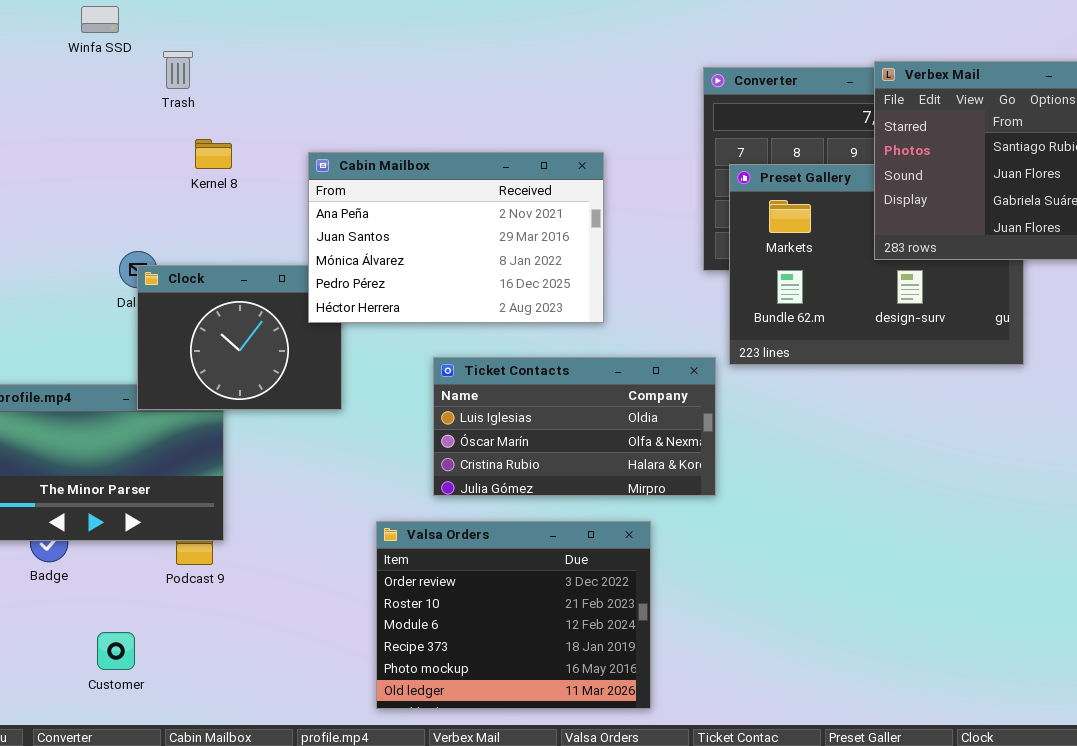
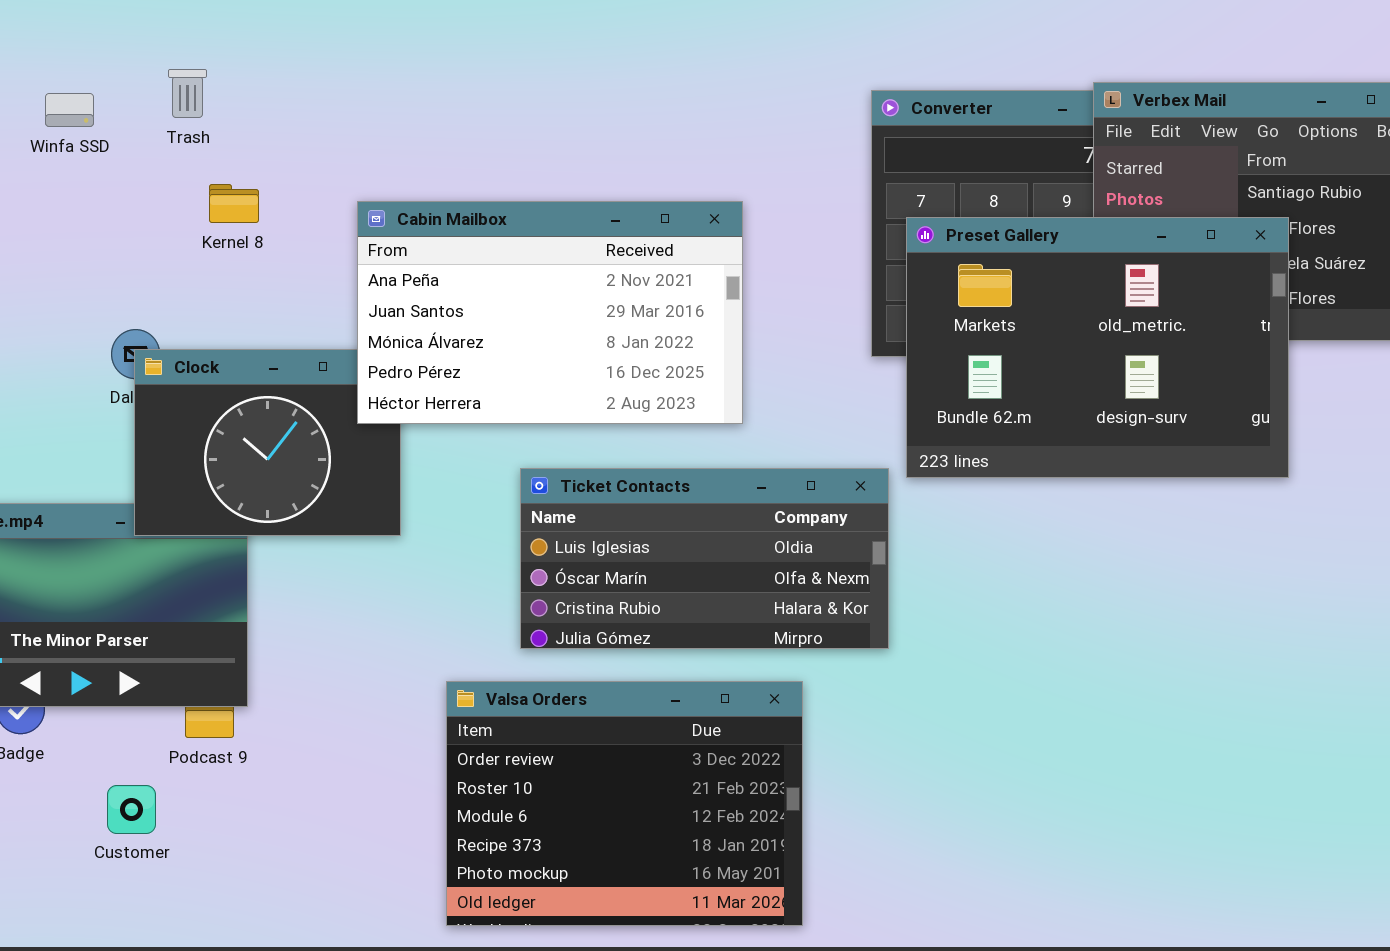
Winfa SSD: [81,6,119,33] -> [45,93,94,127], moved
Preset Gallery: [729,164,1024,365] -> [906,217,1289,478], raised
Customer: [97,632,135,670] -> [107,785,156,834], moved

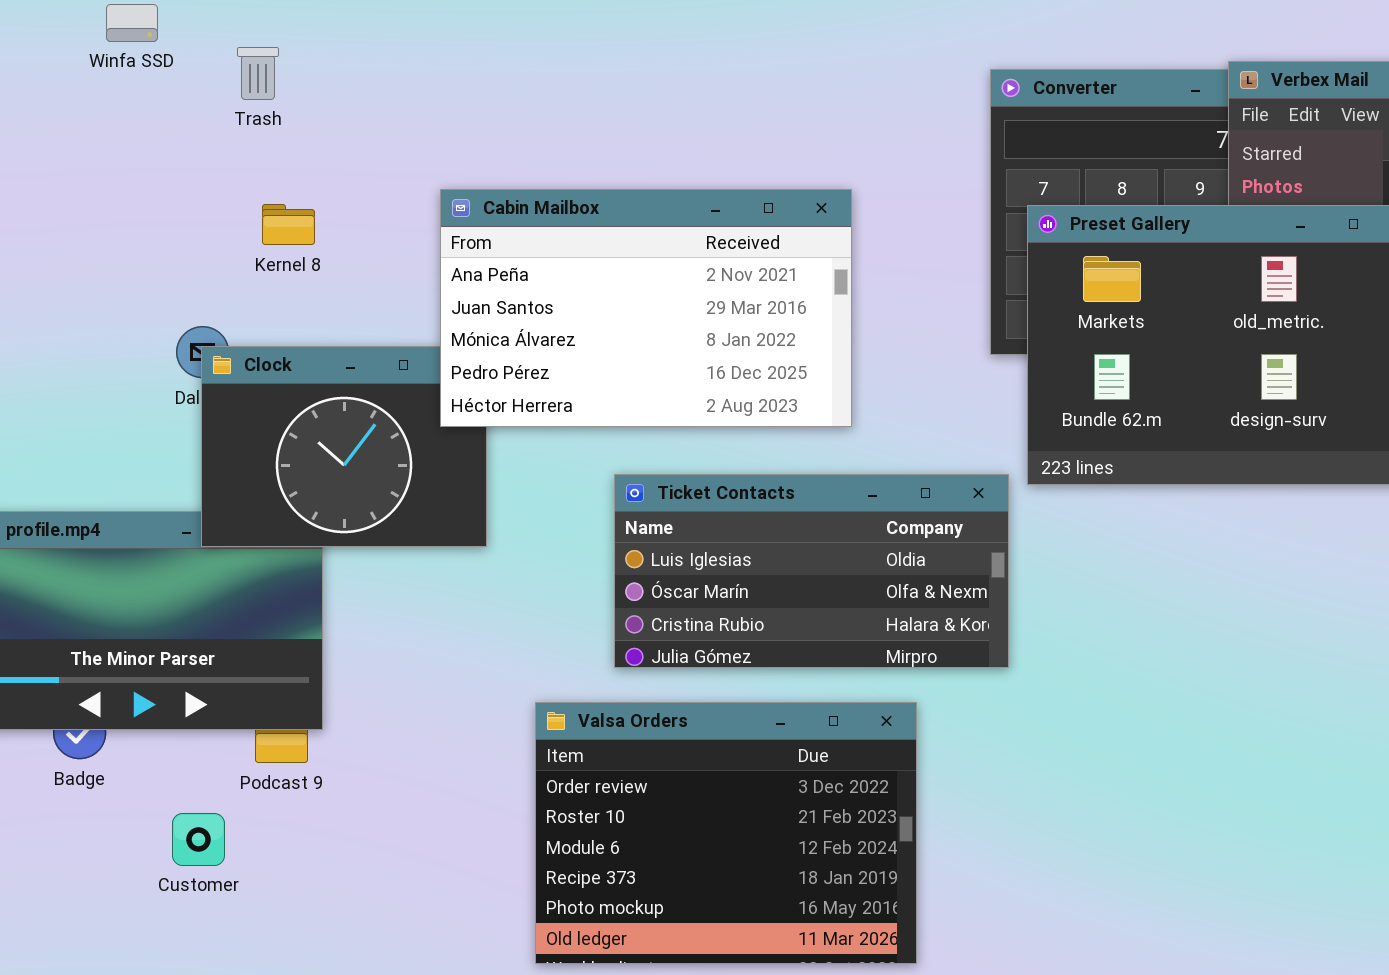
Winfa SSD: [45,93,94,127] -> [106,4,158,42], moved
Kernel 8: [209,184,259,223] -> [262,204,315,245], moved

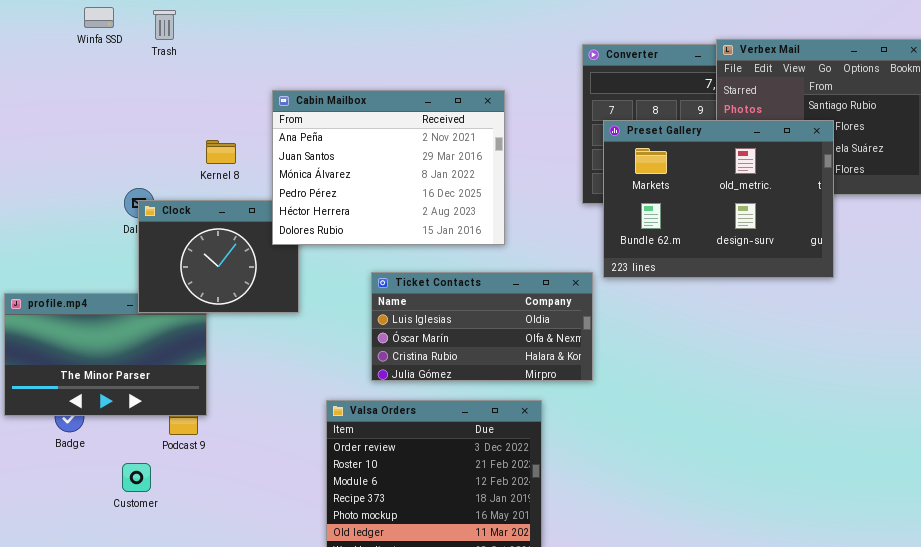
Trash: [237,47,279,100] -> [153,10,176,40], moved
Cabin Mailbox: [440,189,852,427] -> [272,90,505,245], resized
Kernel 8: [262,204,315,245] -> [206,140,236,164], moved

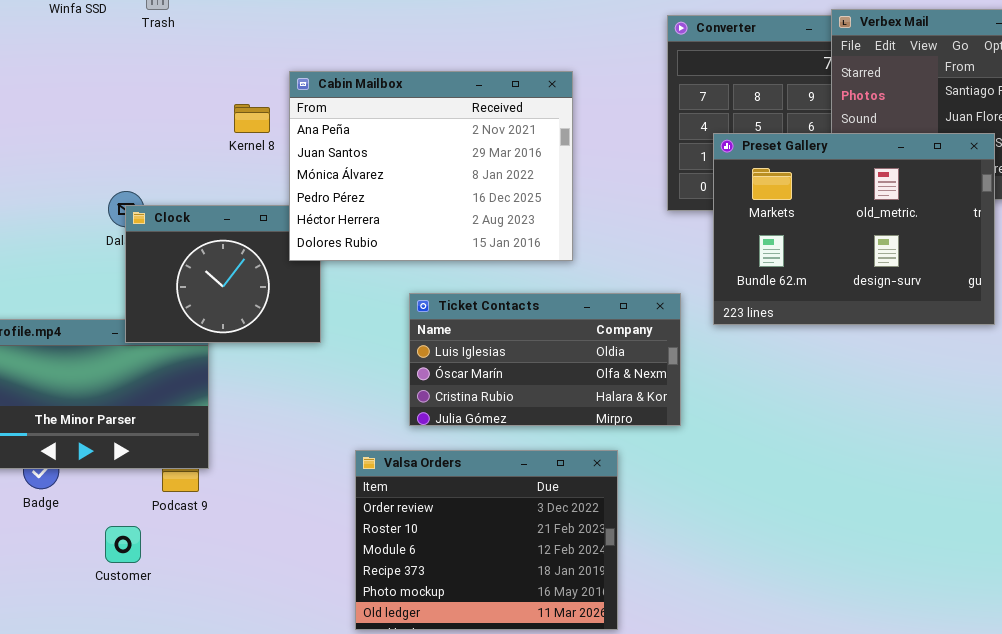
Preset Gallery: [603,120,834,278] -> [713,133,995,325], moved
Kernel 8: [206,140,236,164] -> [234,104,270,133], moved

